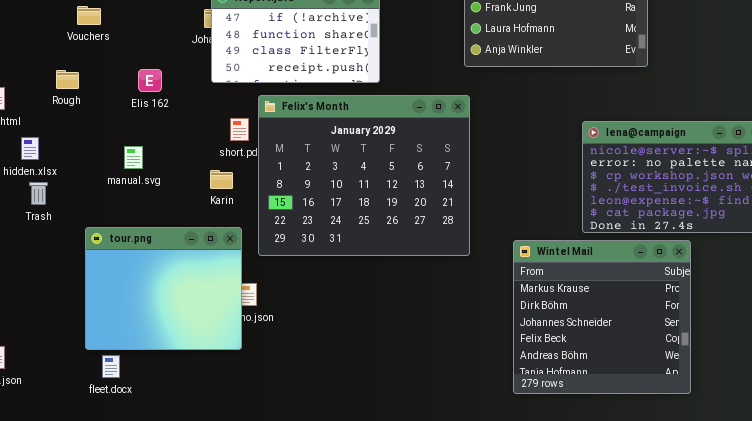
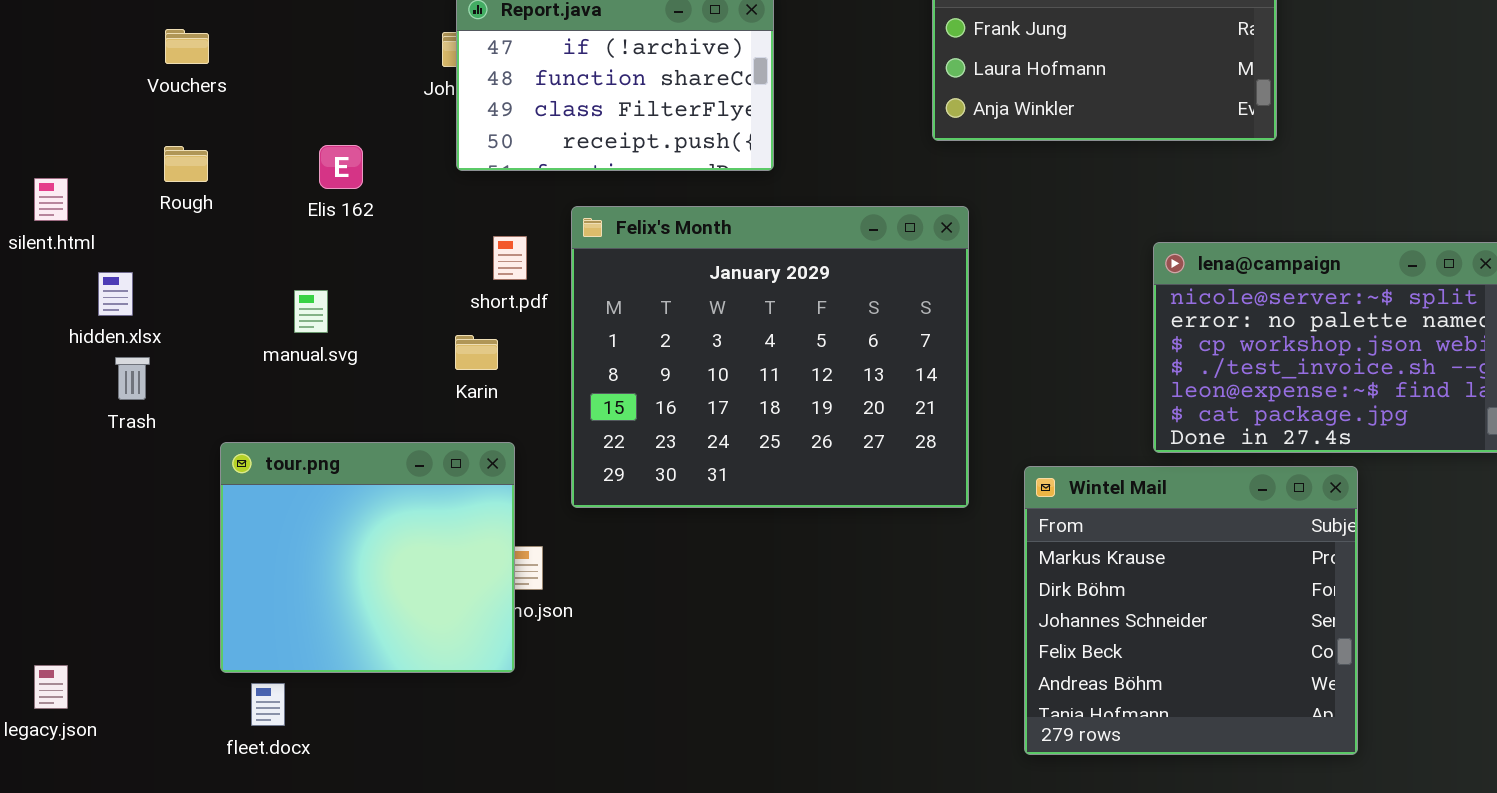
Vouchers: [77,6,101,25] -> [165,29,209,64], moved
Felix's Month: [258,95,470,256] -> [571,206,969,508], moved

